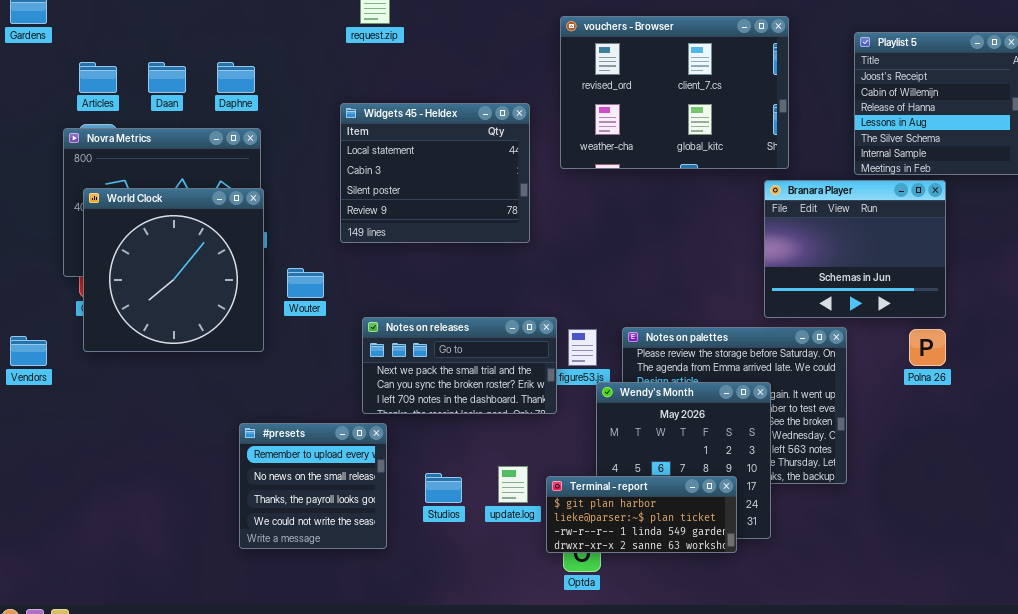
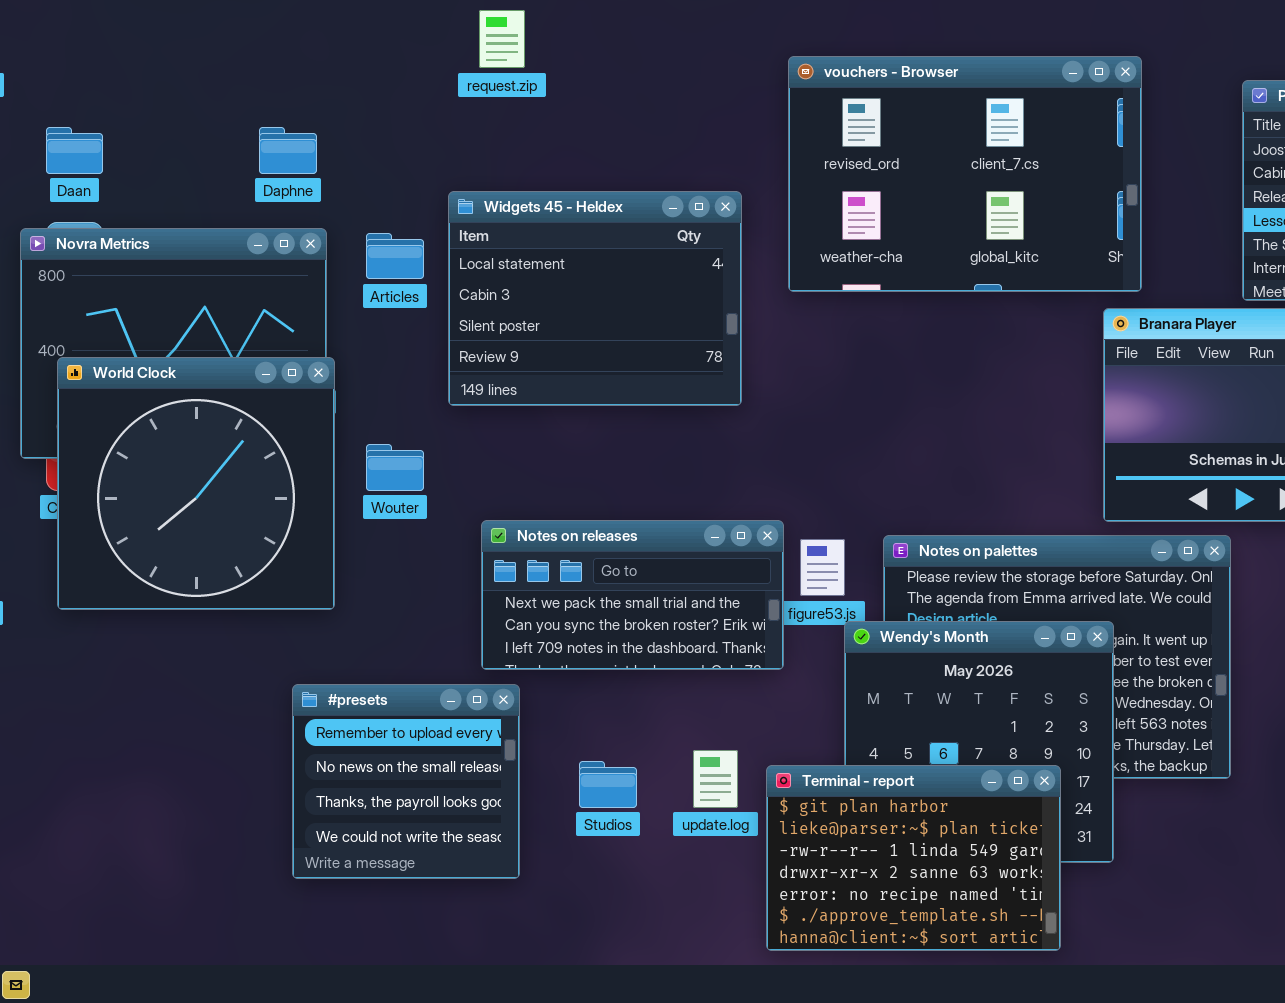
Articles: [79,62,117,93] -> [366,233,424,279], moved
Daan: [148,62,186,93] -> [46,127,103,174], moved
World Clock: [83,188,264,352] -> [57,357,335,610], moved
Terminal - report: [546,476,737,553] -> [766,765,1061,951], resized

